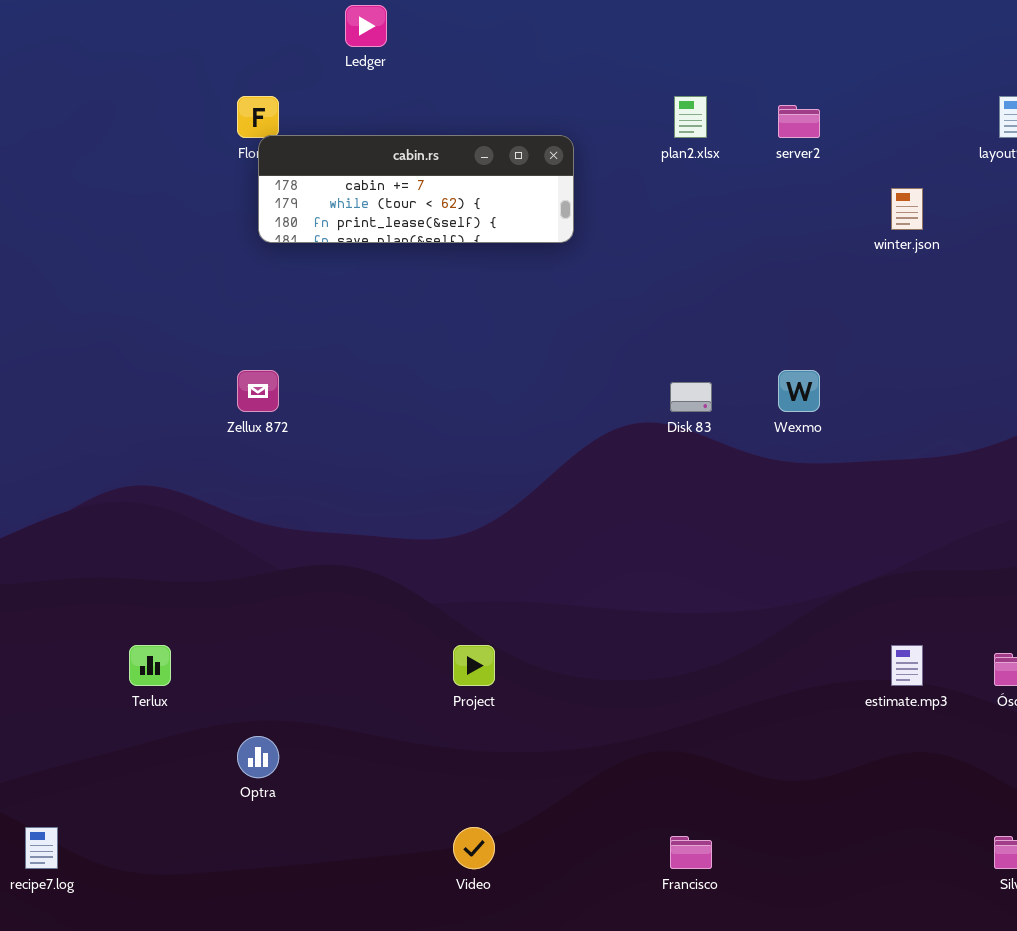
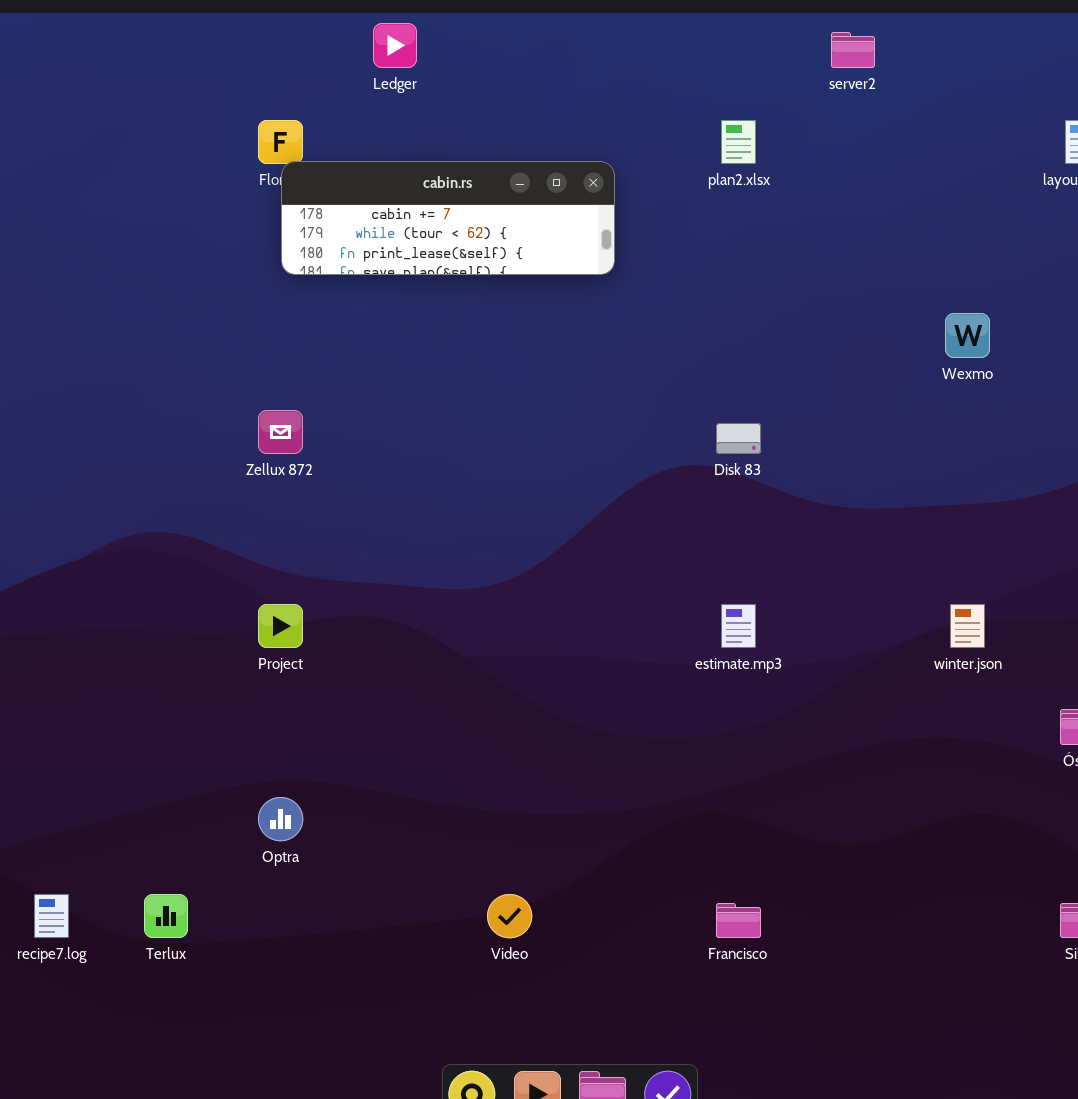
server2: [778,105,820,138] -> [831,32,875,68], moved
winter.json: [891,188,923,230] -> [950,604,985,648], moved
Wexmo: [778,370,820,412] -> [945,313,990,358], moved
Terlux: [129,645,171,686] -> [144,894,188,938], moved
Project: [453,645,495,686] -> [258,604,303,648], moved
estimate.mp3: [891,645,923,686] -> [721,604,756,648], moved

